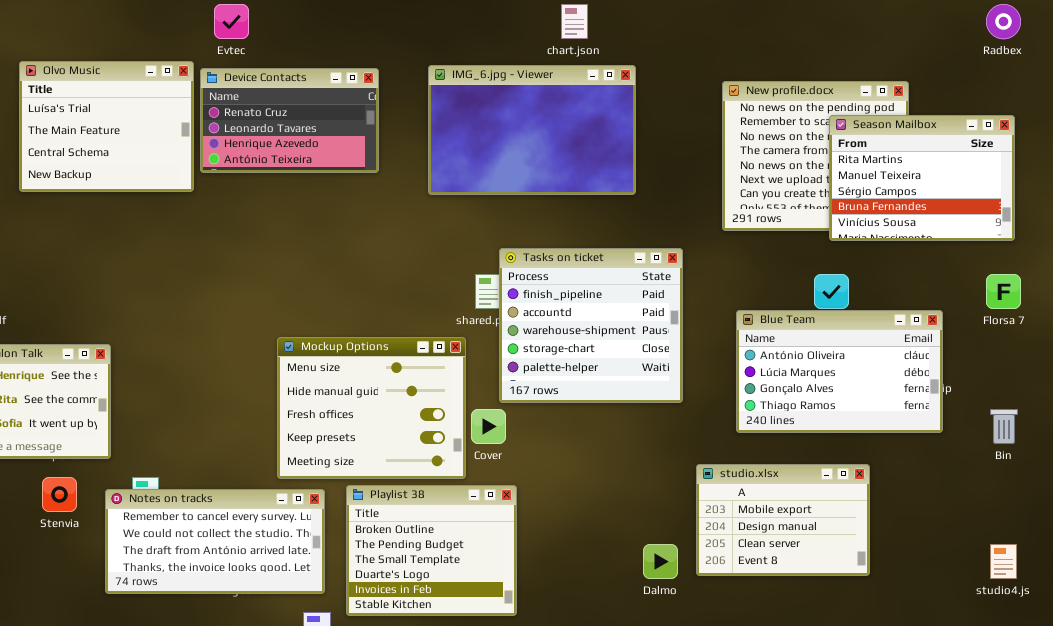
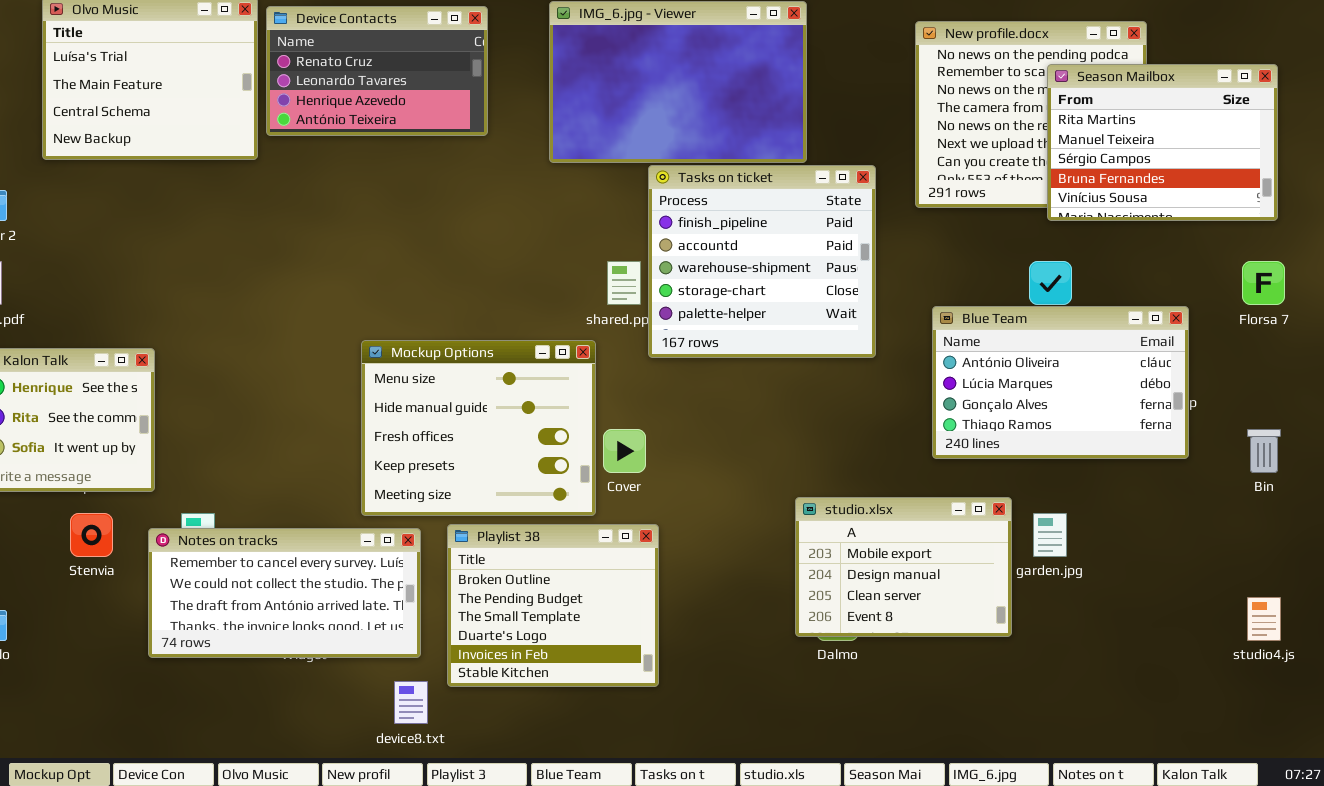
Tasks on ticket: [499,248,683,403] -> [648,165,876,358], moved
studio.xlsx: [696,464,870,576] -> [795,497,1012,637], moved

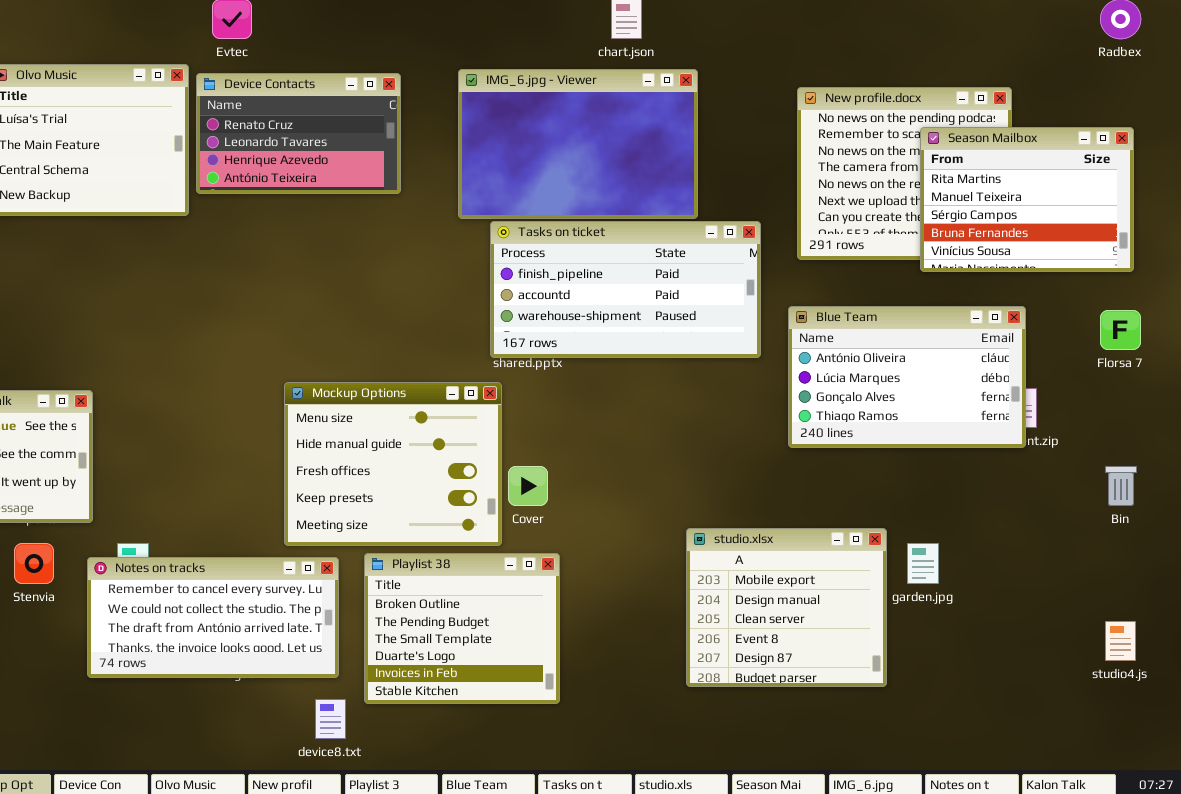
Tasks on ticket: [648,165,876,358] -> [490,221,761,358], resized
Blue Team: [932,306,1189,459] -> [788,306,1026,448], moved
studio.xlsx: [795,497,1012,637] -> [686,528,887,687], resized

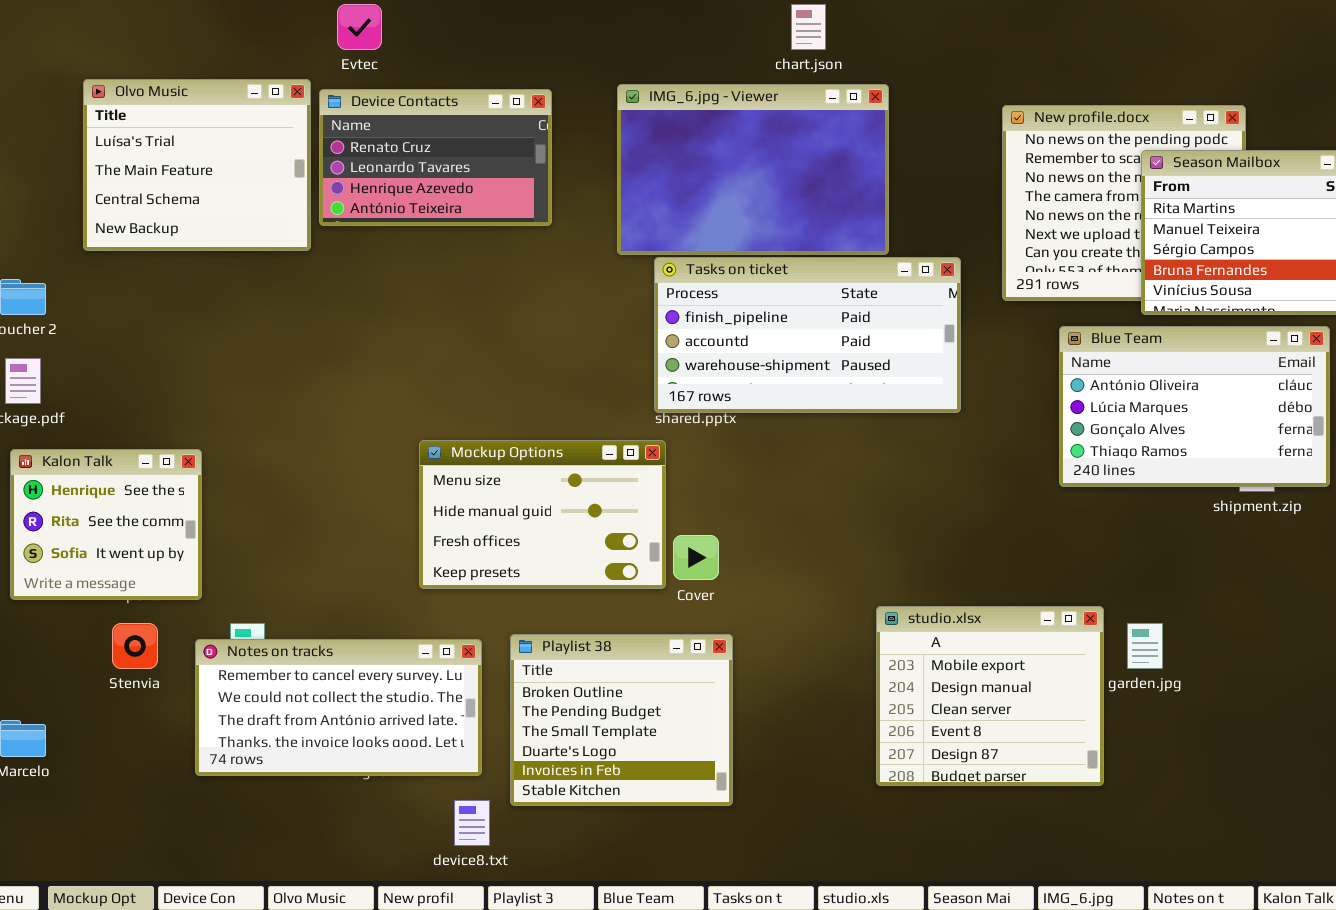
Blue Team: [788,306,1026,448] -> [1059,326,1330,487], moved
Mockup Options: [284,382,502,546] -> [419,440,666,589], resized

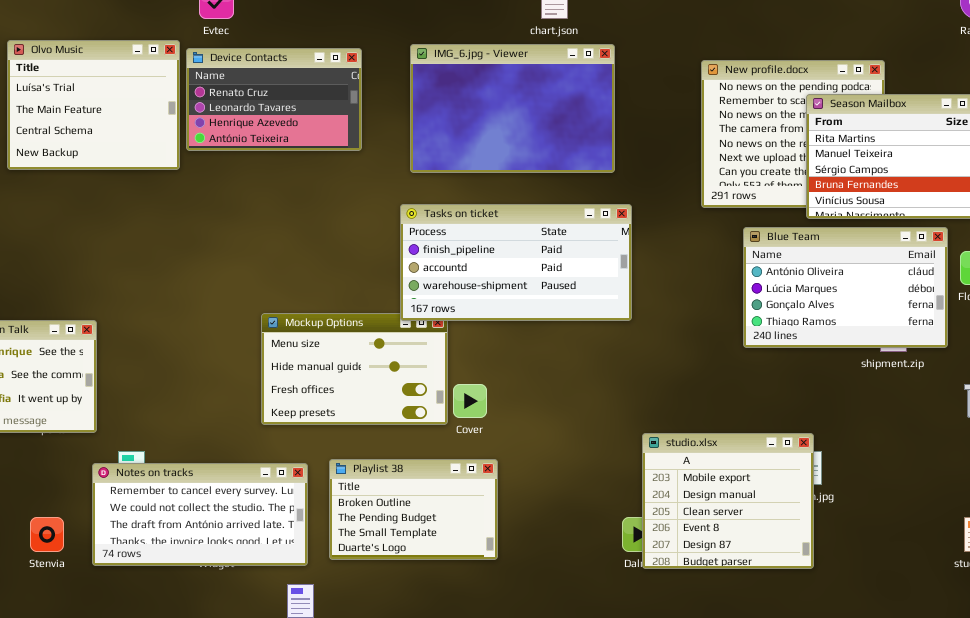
Tasks on ticket: [654,257,961,413] -> [400,204,632,321], moved
studio.xlsx: [876,606,1104,786] -> [642,433,814,569], moved
Stenvia: [112,623,158,669] -> [30,517,64,552], moved
Playlist 38: [510,634,733,806] -> [329,459,498,560], resized

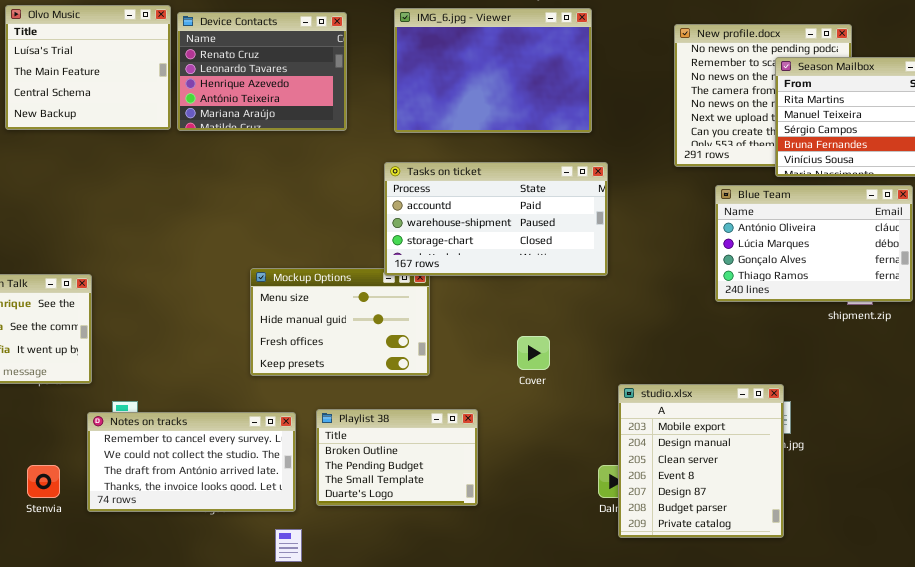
Device Contacts: [186,48,362,151] -> [177,12,347,131], resized
Tasks on ticket: [400,204,632,321] -> [384,162,608,276], scrolled down 1 row
Cover: [453,384,487,418] -> [517,336,550,370], moved
studio.xlsx: [642,433,814,569] -> [618,384,784,538], resized

